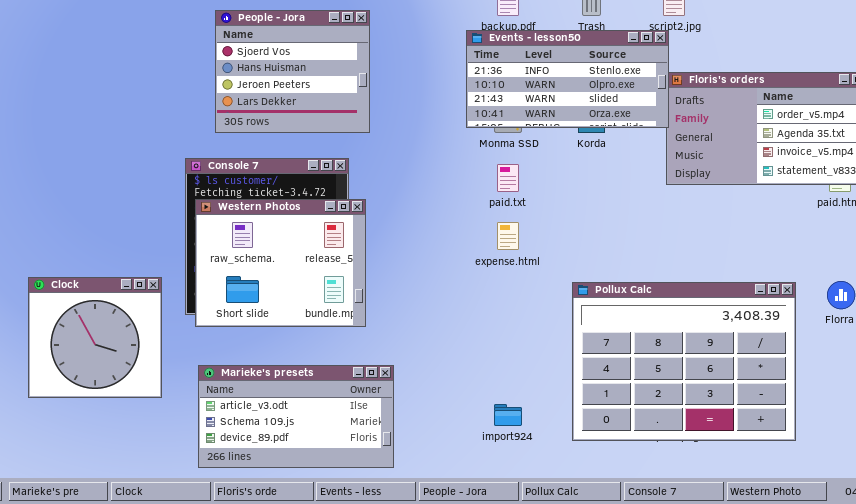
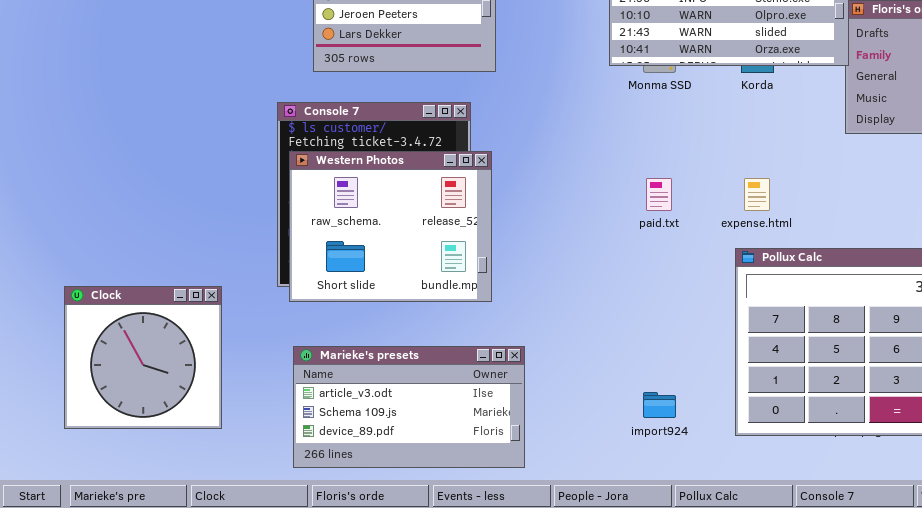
paid.txt: [497,164,519,192] -> [646,178,672,211], moved
expense.html: [497,222,519,250] -> [744,178,770,211], moved
Clock: [28,277,162,398] -> [64,286,222,429], moved

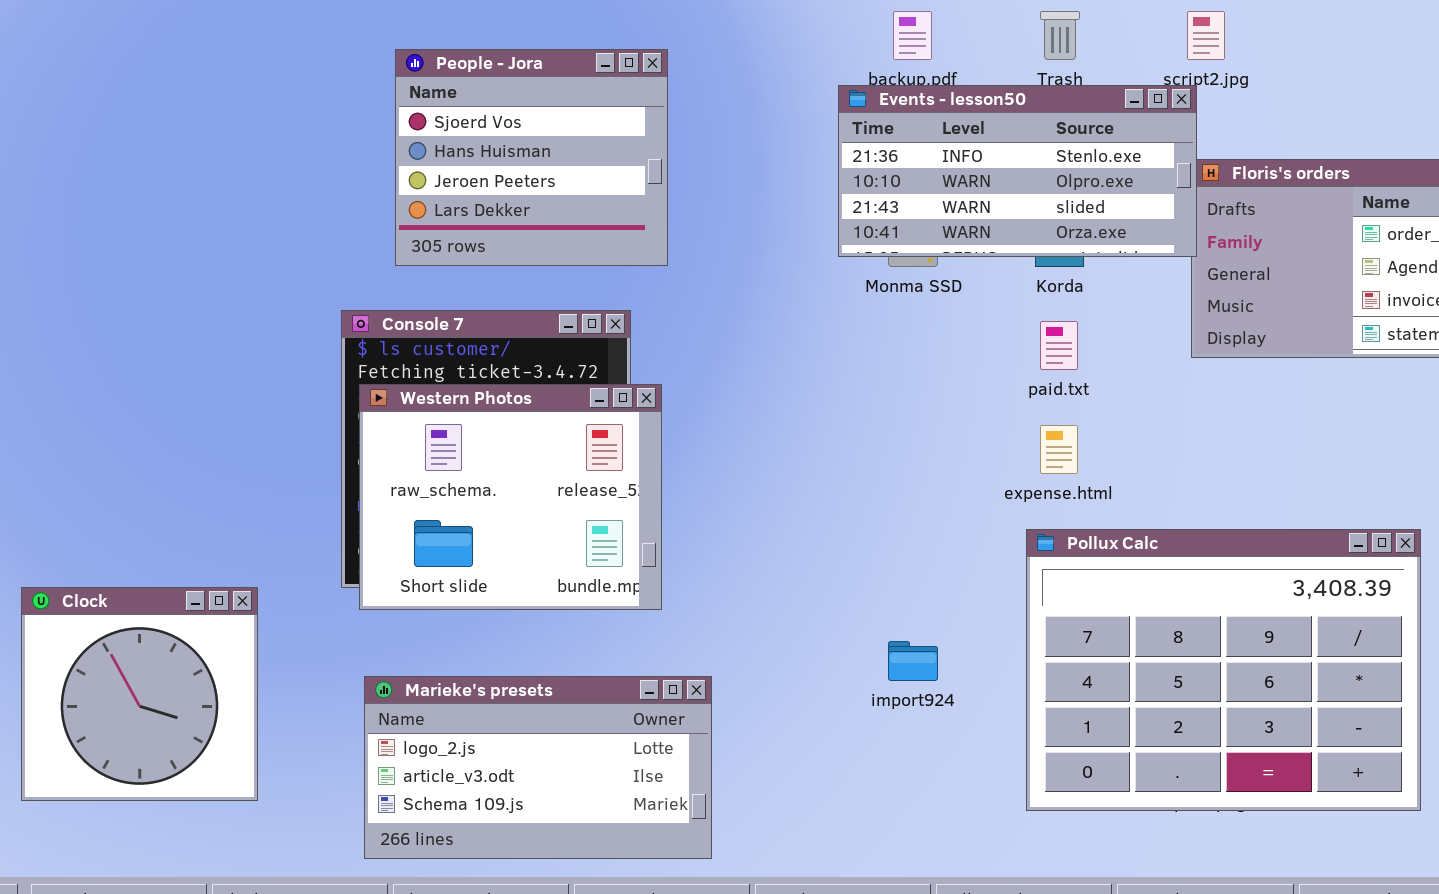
paid.txt: [646,178,672,211] -> [1040,321,1078,370], moved
Marieke's presets: [293,346,525,468] -> [364,676,712,859], scrolled up 1 row
import924: [643,392,676,418] -> [888,641,938,681], moved

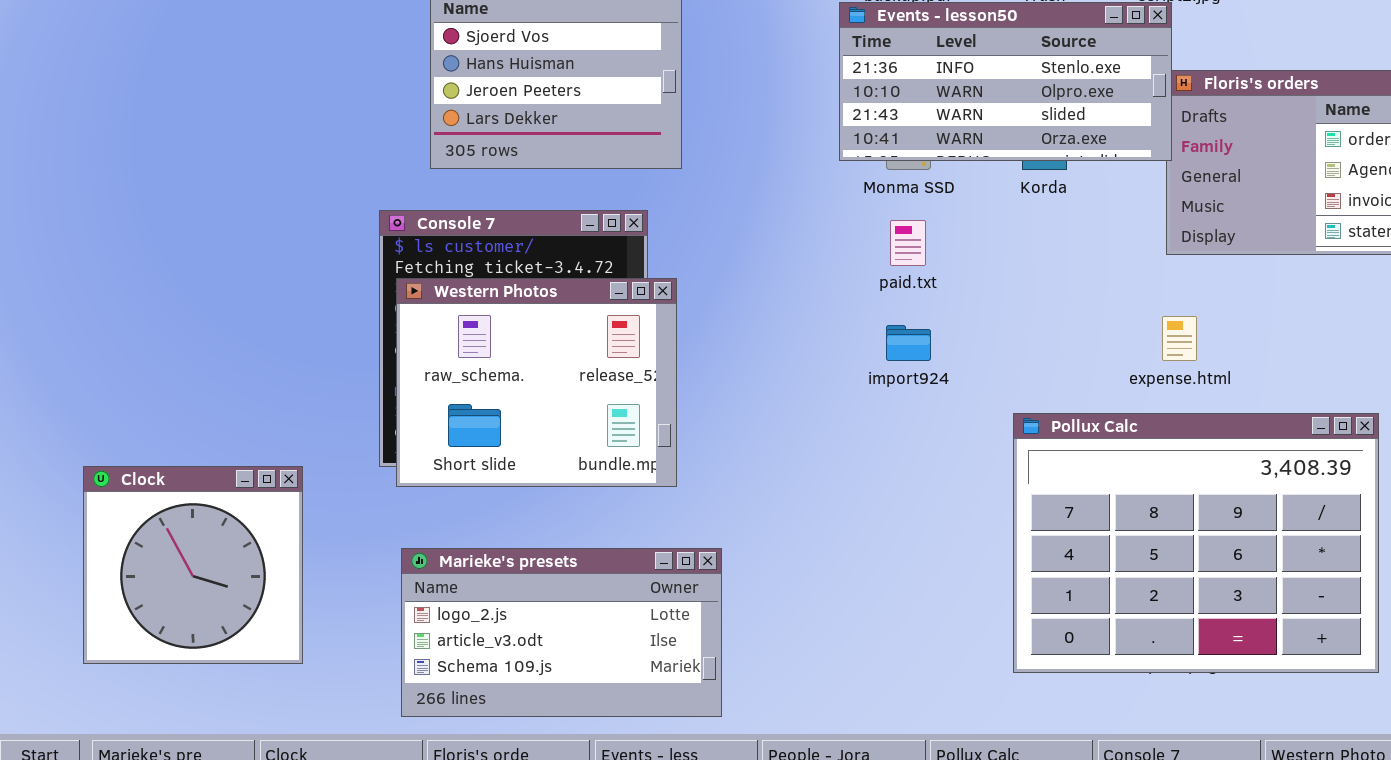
paid.txt: [1040,321,1078,370] -> [890,220,926,266], moved
expense.html: [1040,425,1078,474] -> [1162,316,1197,361], moved
import924: [888,641,938,681] -> [886,325,931,361], moved

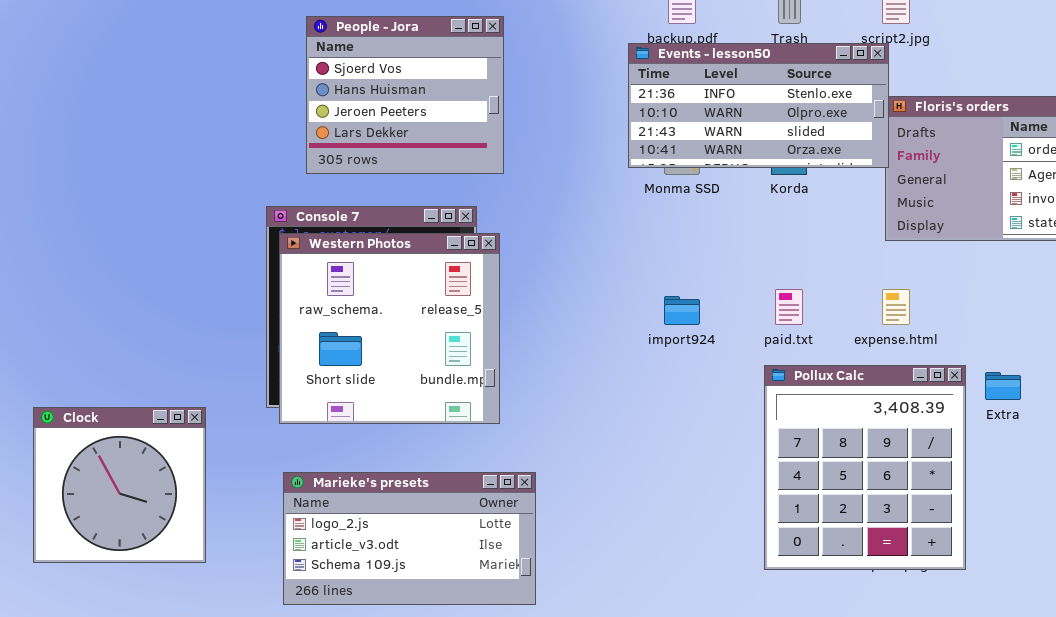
paid.txt: [890,220,926,266] -> [775,289,803,325], moved
Western Photos: [396,278,677,487] -> [279,233,500,424], resized
Pollux Calc: [1013,413,1379,673] -> [764,365,966,570], resized

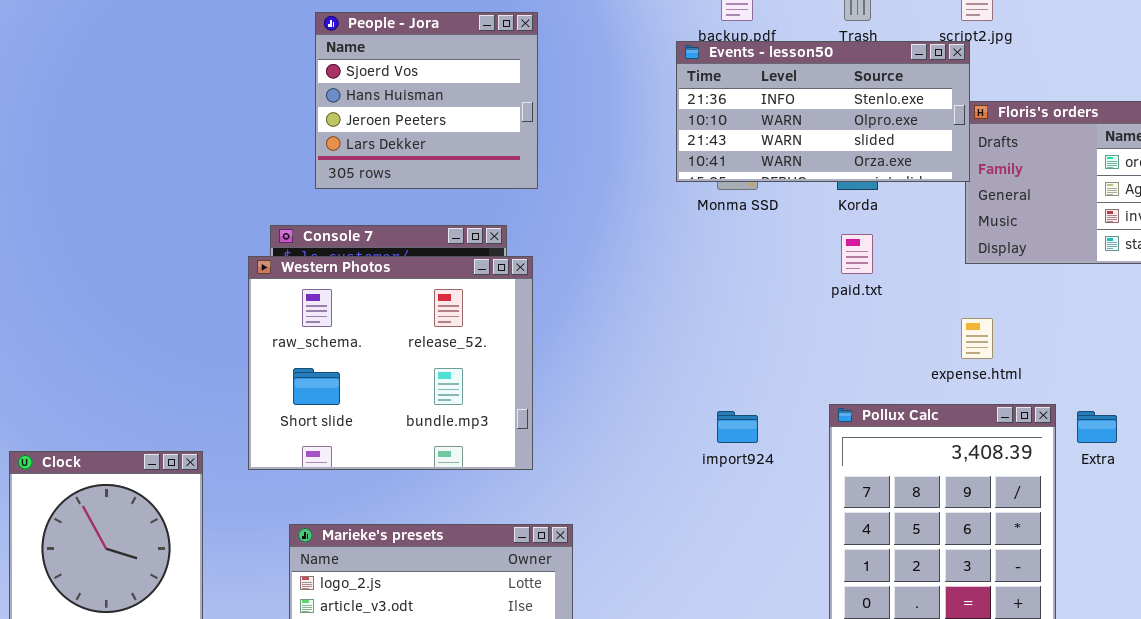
Western Photos: [279,233,500,424] -> [248,256,533,470], resized
paid.txt: [775,289,803,325] -> [841,234,873,274], moved
import924: [664,296,700,325] -> [717,411,758,443], moved

